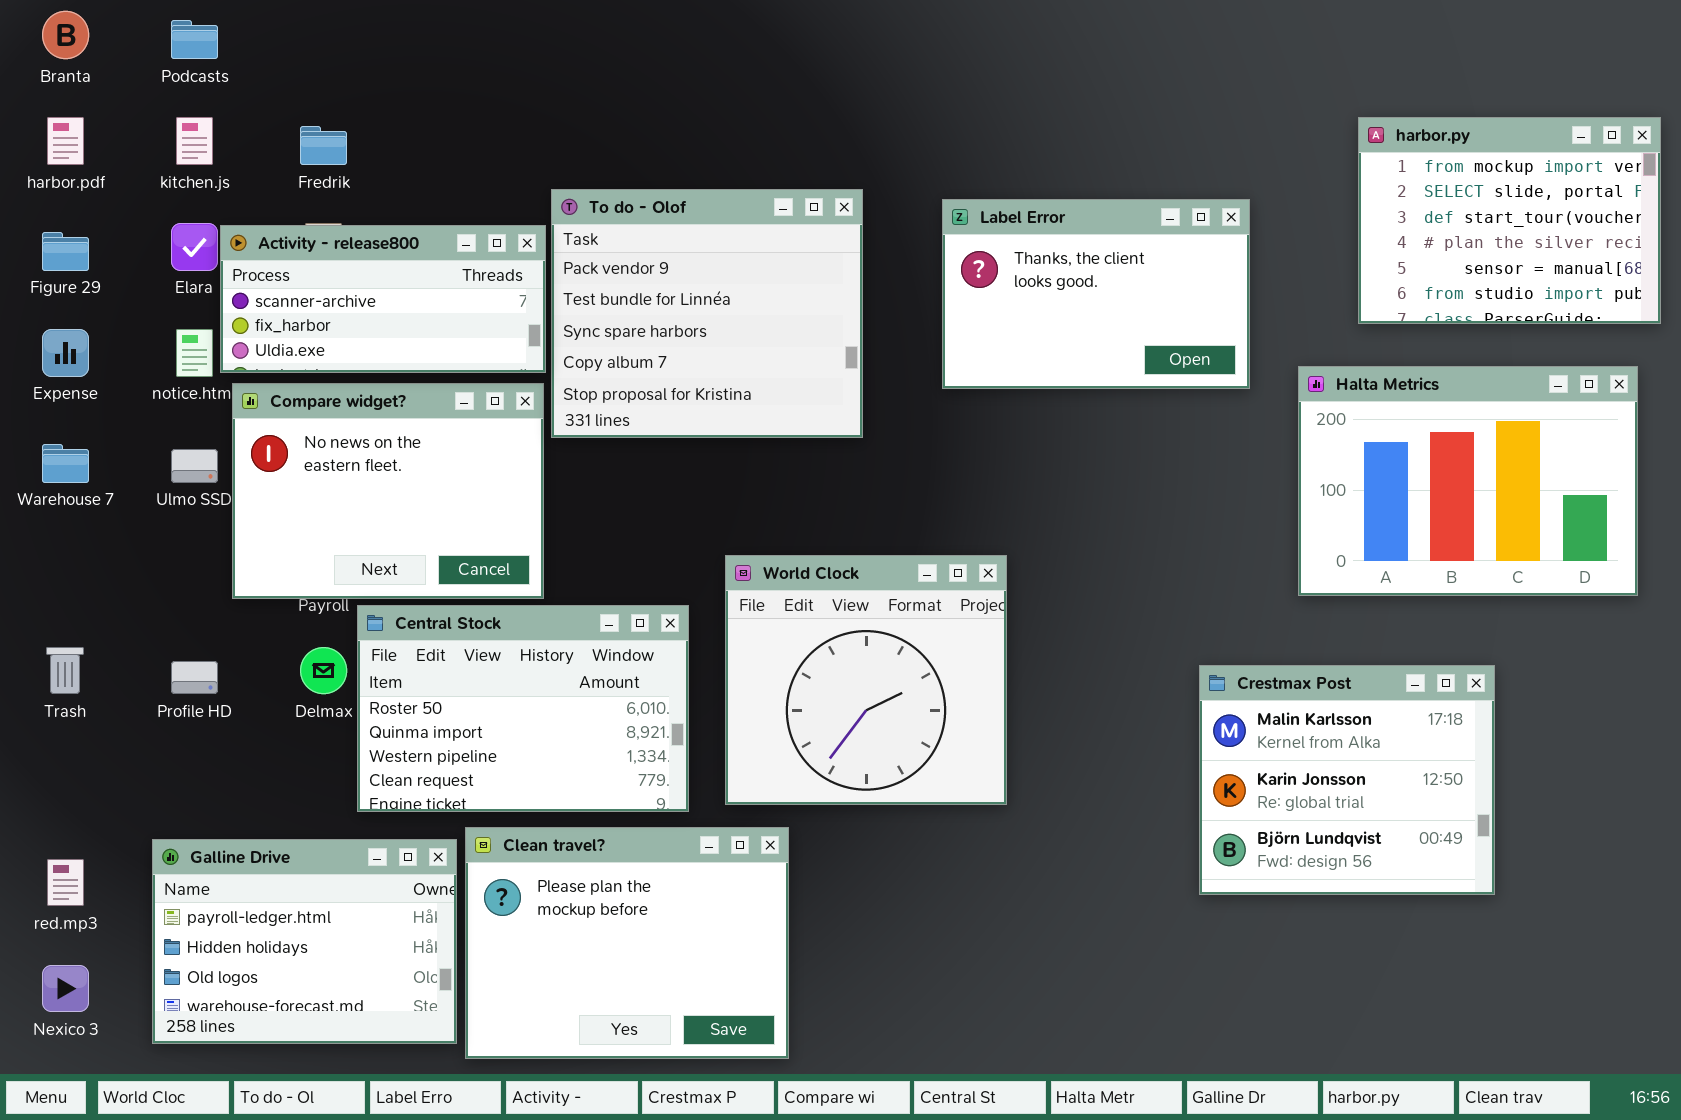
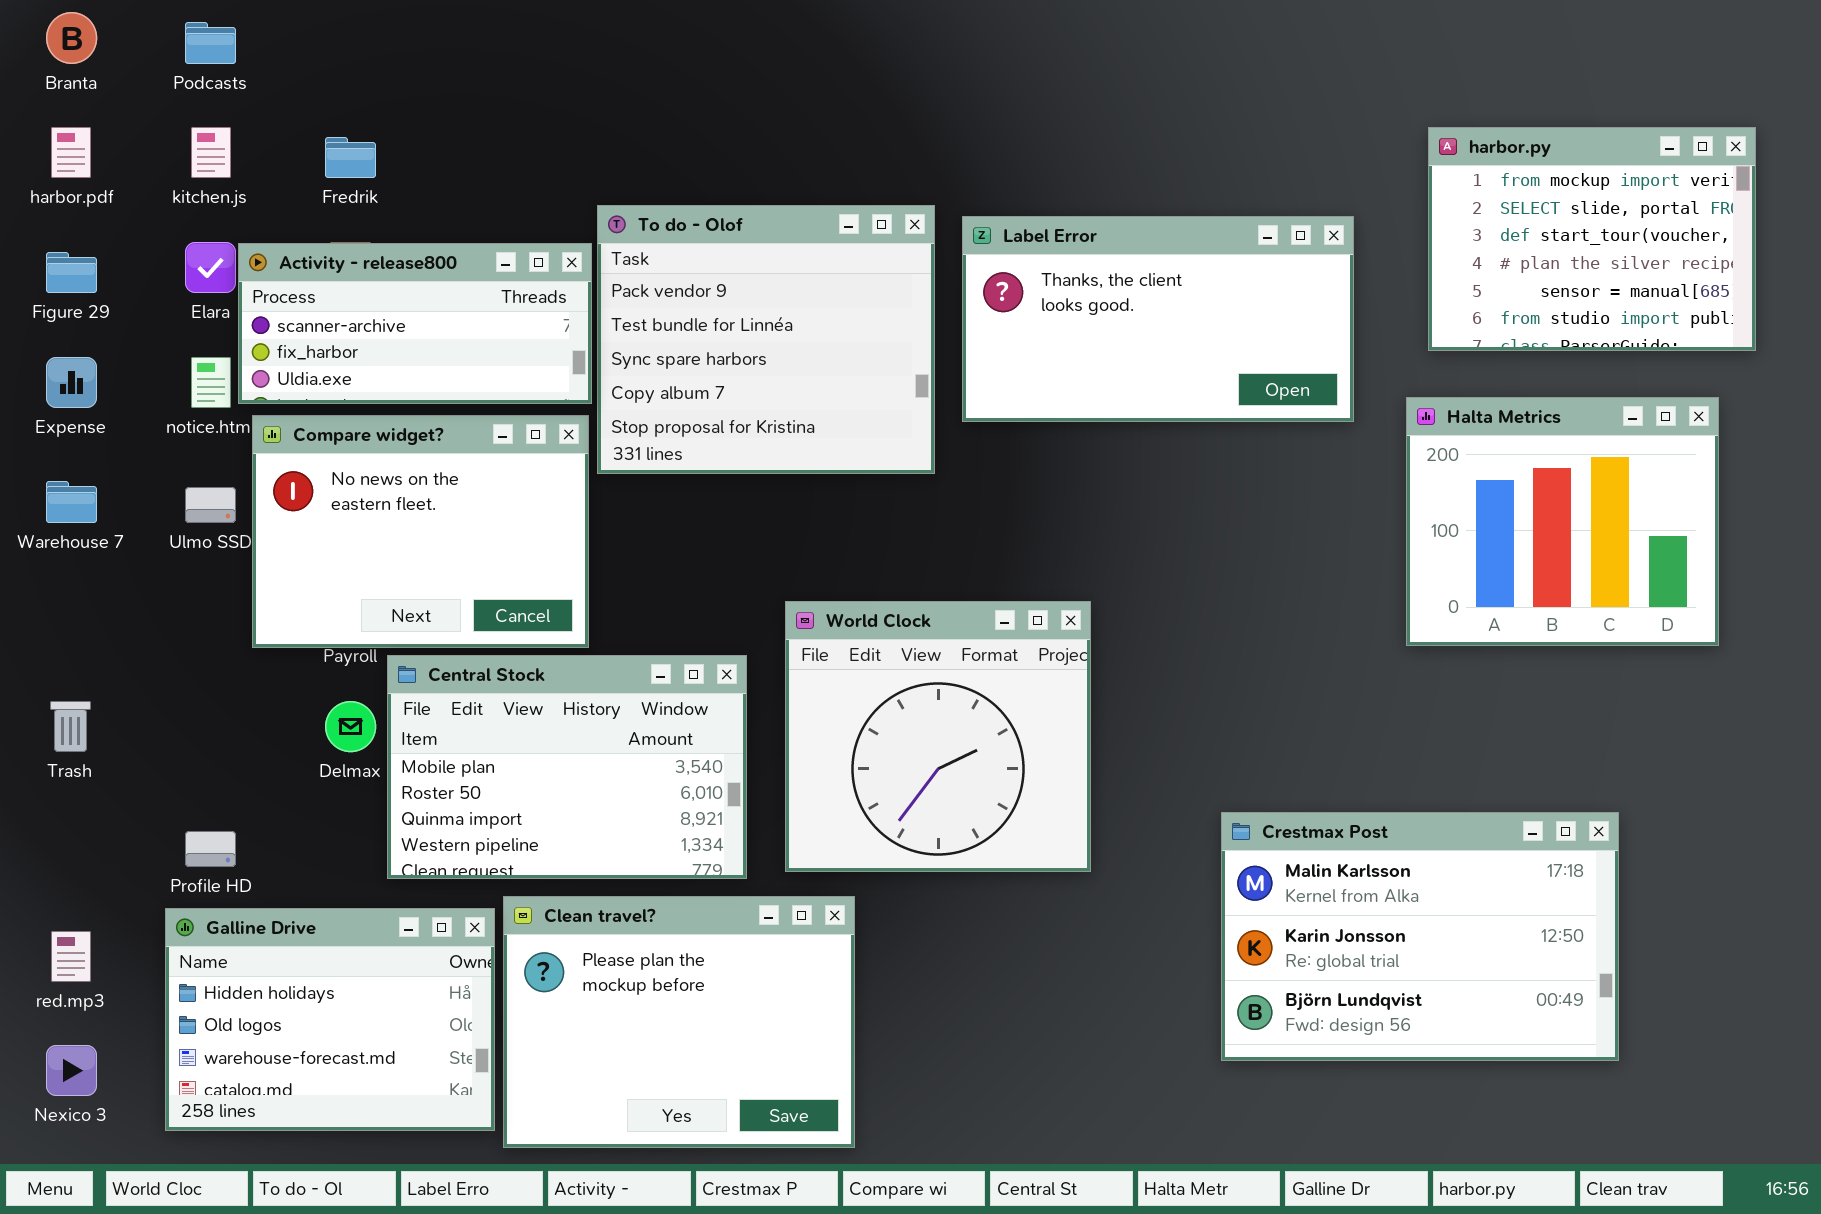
harbor.py: [1358,117,1661,324] -> [1428,127,1756,351], moved
Label Error: [942,199,1250,389] -> [962,216,1354,422], resized
Halta Metrics: [1298,366,1638,596] -> [1406,397,1719,646], resized
Central Stock: [357,605,689,812] -> [387,655,747,879], scrolled up 1 row
Profile HD: [171,661,218,694] -> [185,831,236,867], moved
Crestmax Post: [1199,665,1495,895] -> [1221,812,1619,1061], moved, resized
Galline Drive: [152,839,457,1044] -> [165,908,495,1131], scrolled down 1 row

